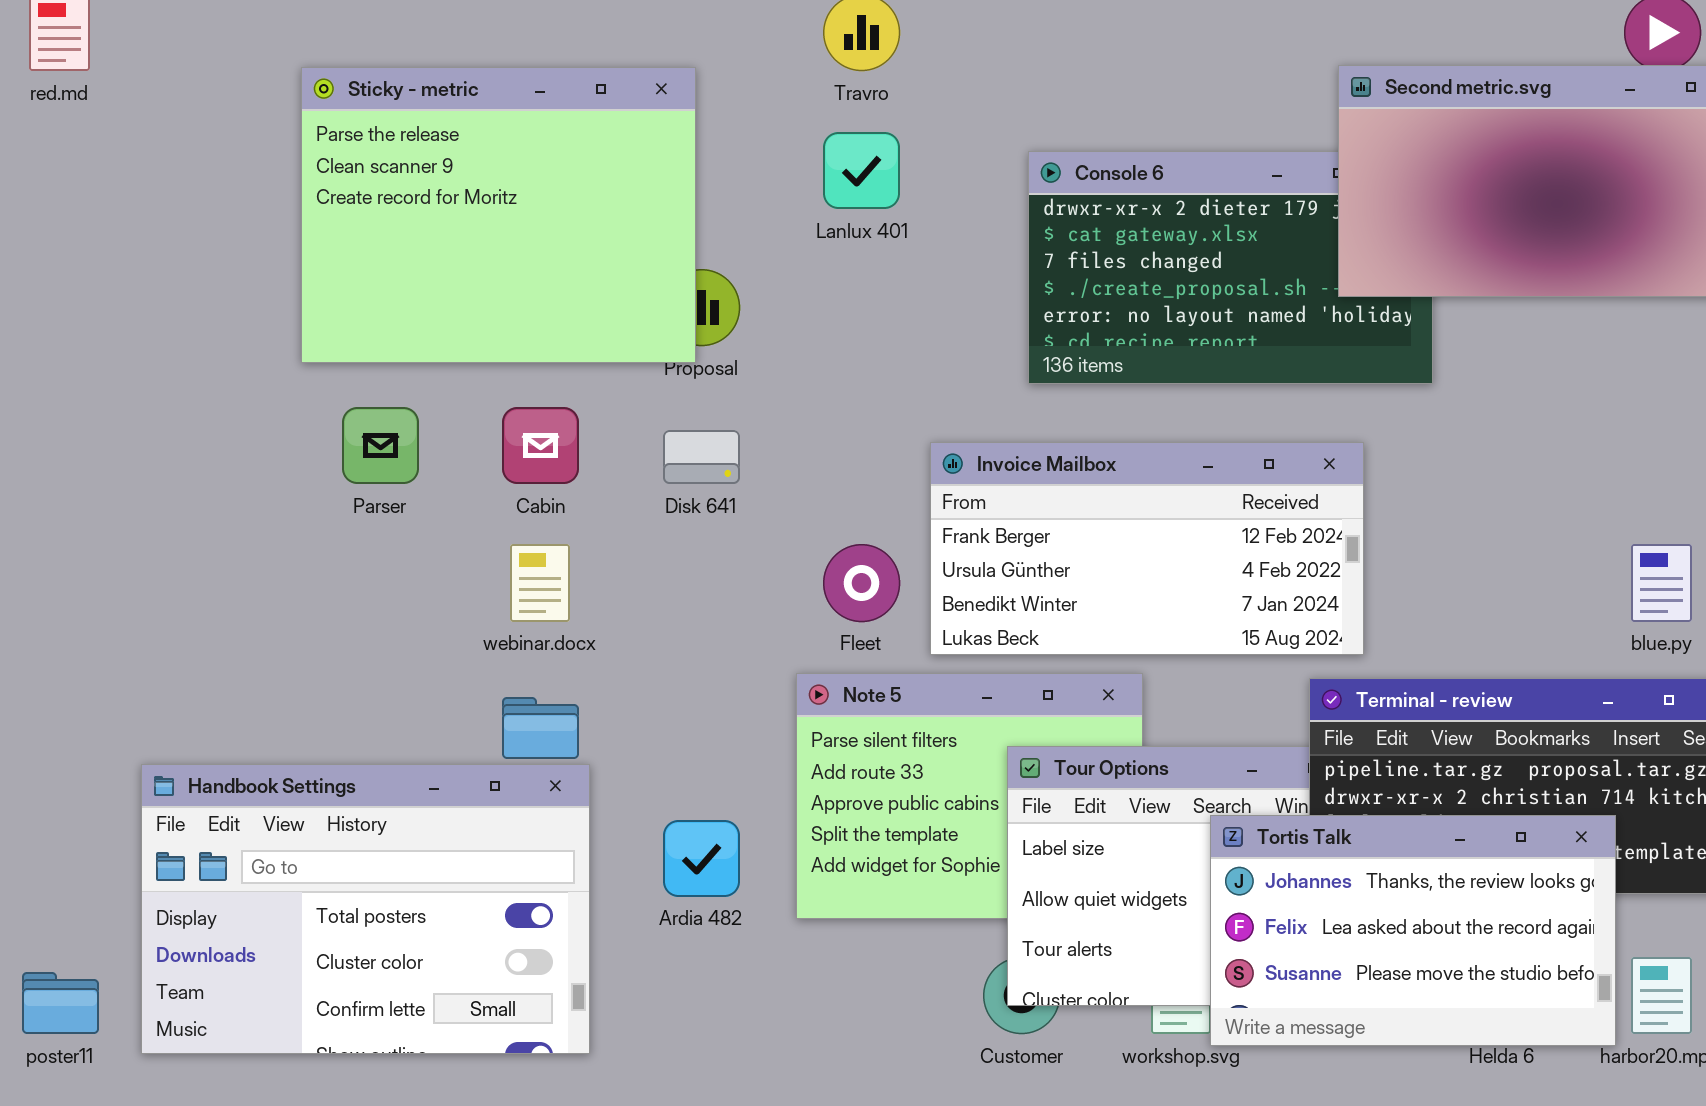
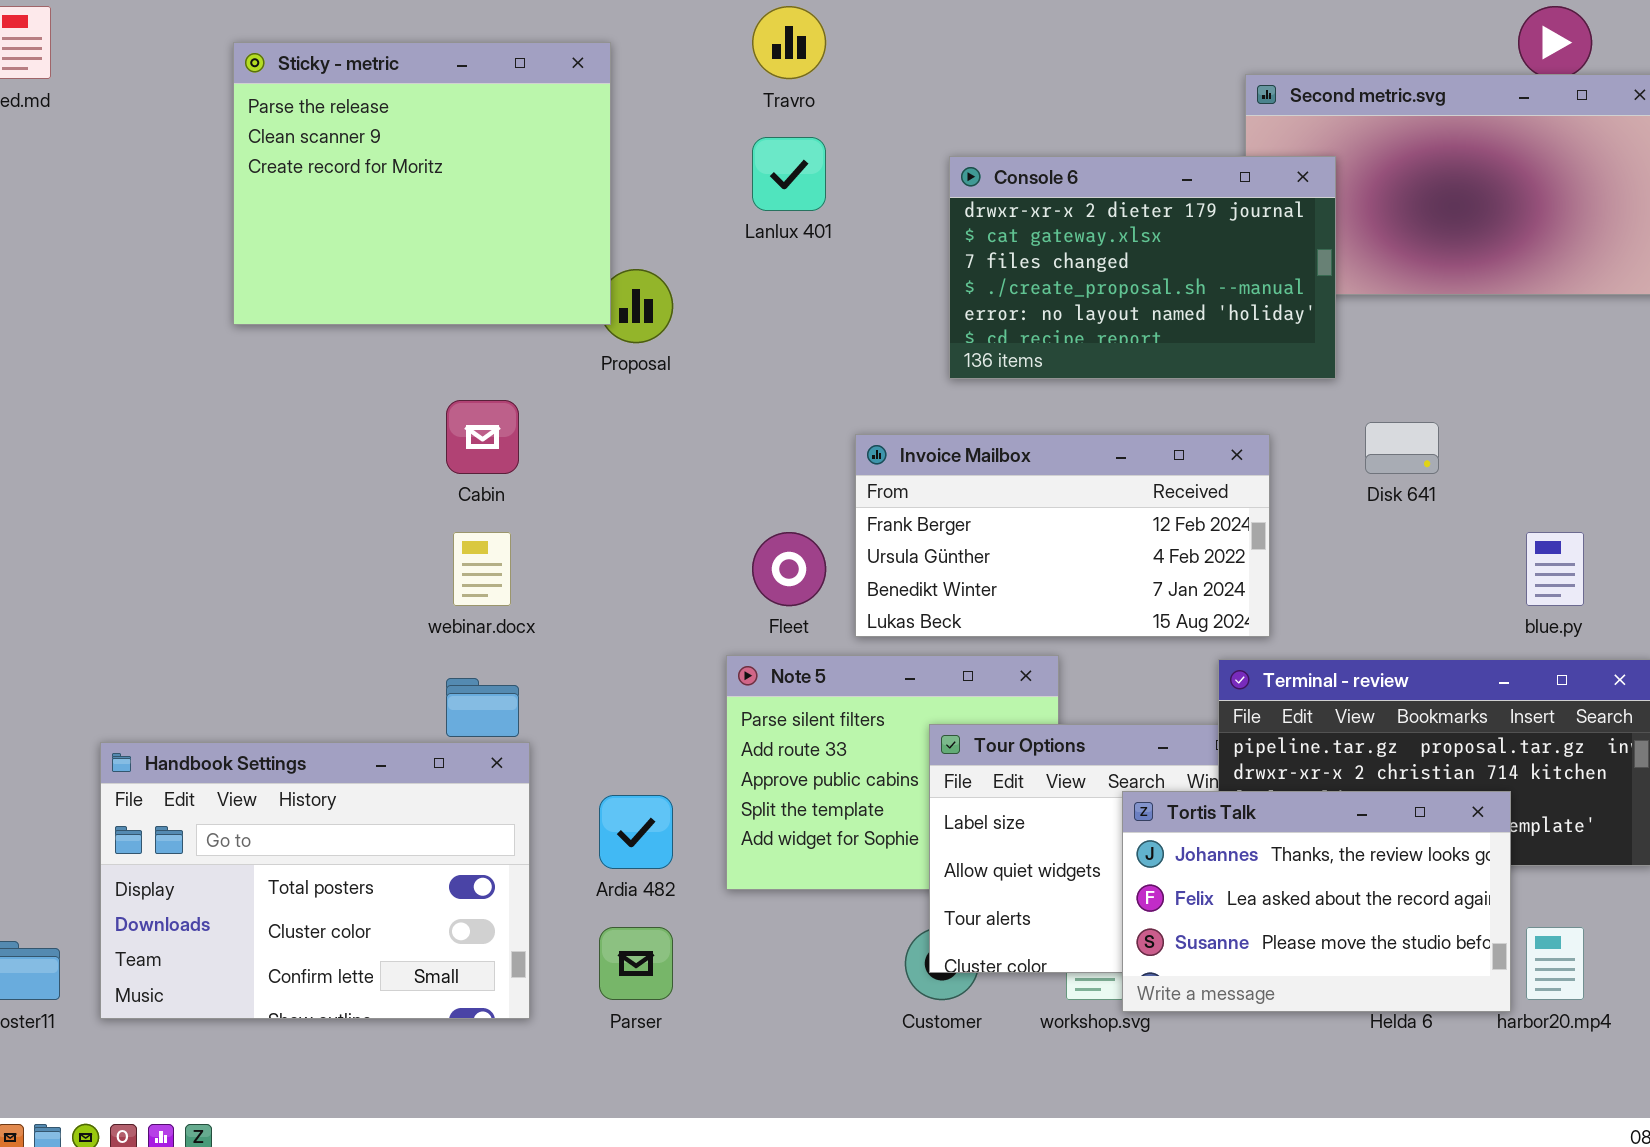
Sticky - metric: [301,67,696,363] -> [233,42,611,325], moved
Console 6: [1028,151,1433,384] -> [949,156,1336,379], raised
Parser: [342,407,419,484] -> [599,927,673,1000], moved
Disk 641: [663,430,740,484] -> [1365,422,1439,474], moved

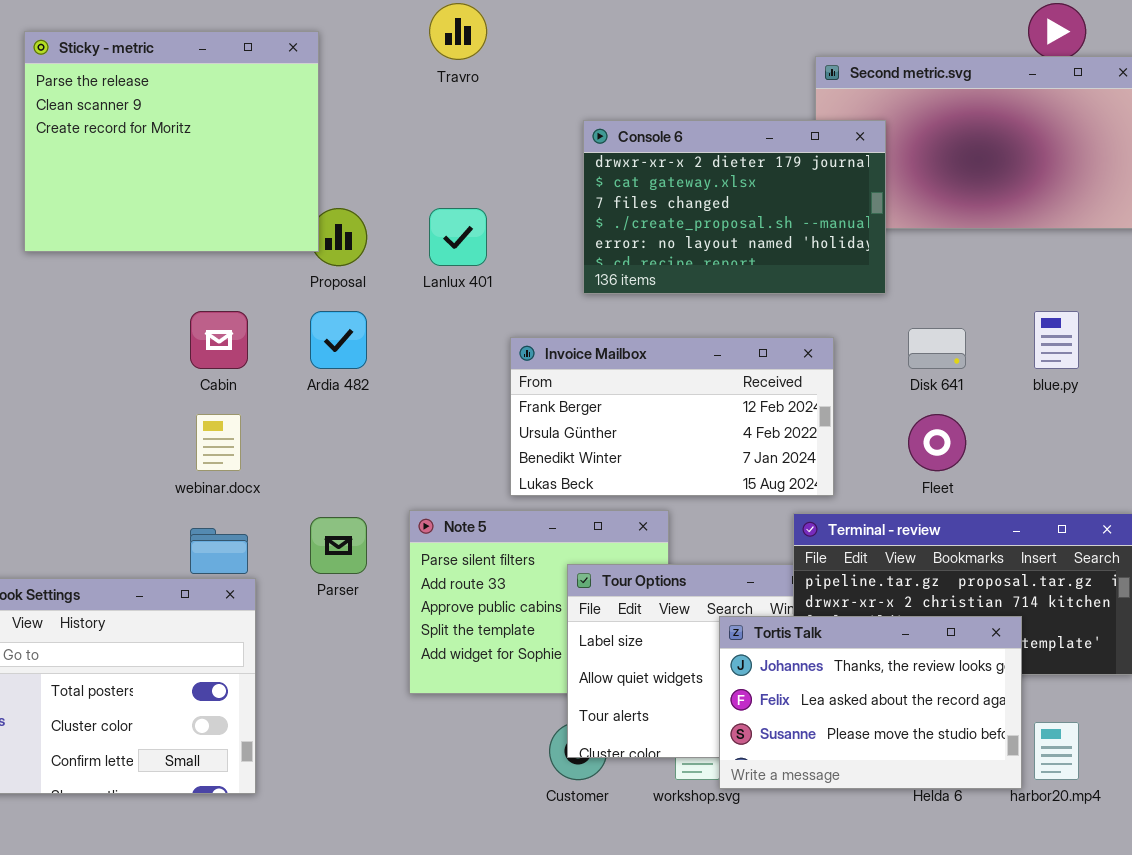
Lanlux 401: [752,137,826,211] -> [429,208,487,266], moved
Fleet: [752,532,826,606] -> [908,414,966,471], moved
blue.py: [1526,532,1584,606] -> [1034,311,1079,369], moved
Ardia 482: [599,795,673,869] -> [310,311,367,369], moved
Parser: [599,927,673,1000] -> [310,517,367,574], moved

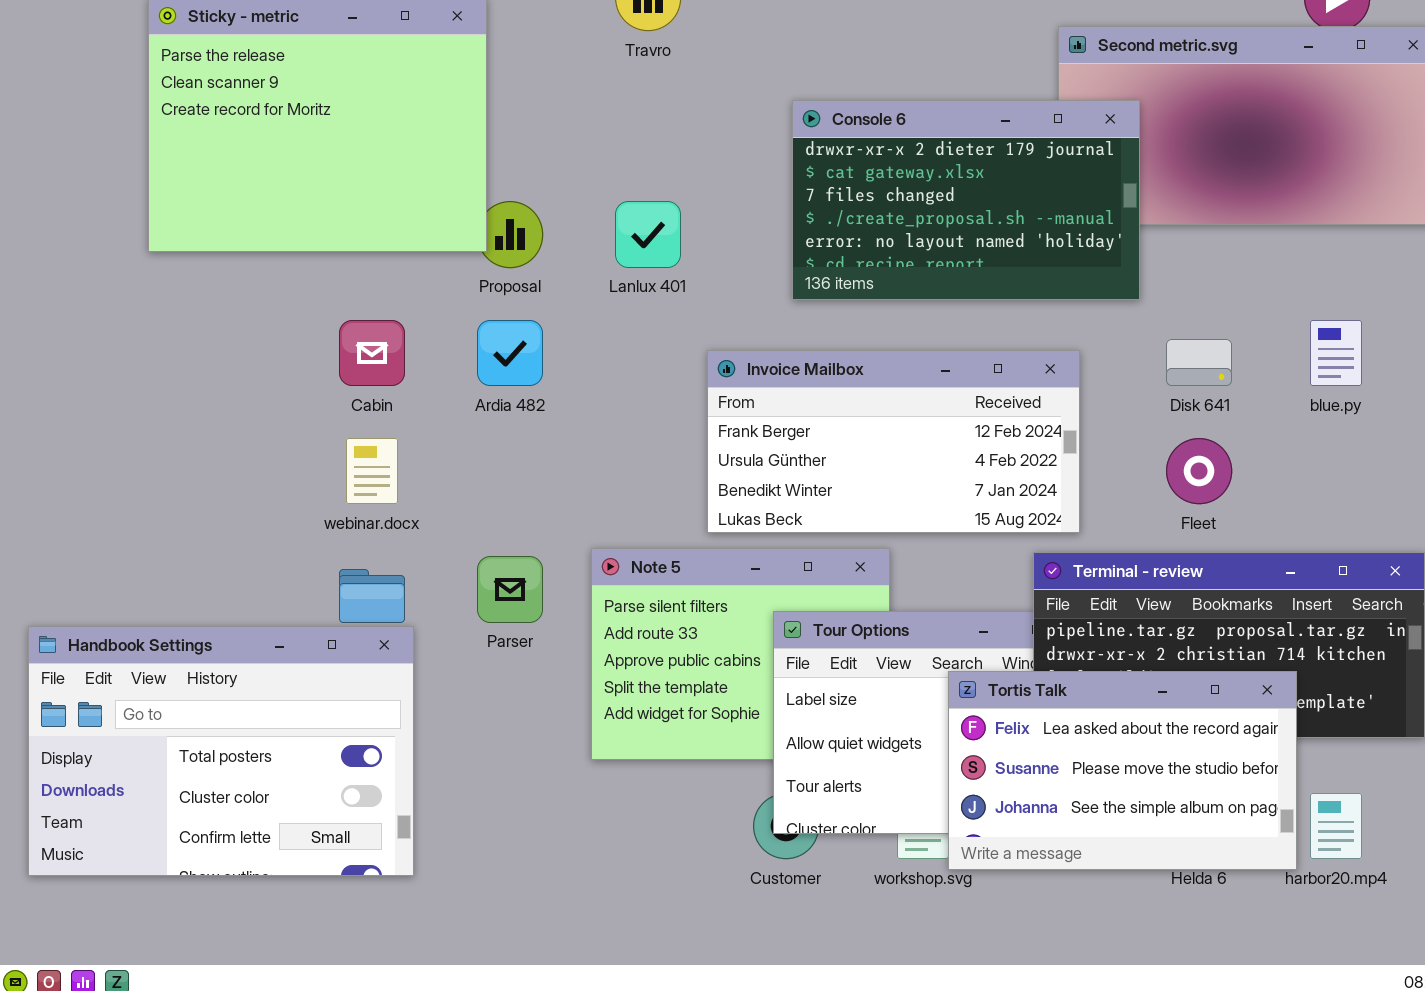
Tortis Talk: [719,616,1022,789] -> [948,671,1297,870], scrolled down 1 row

